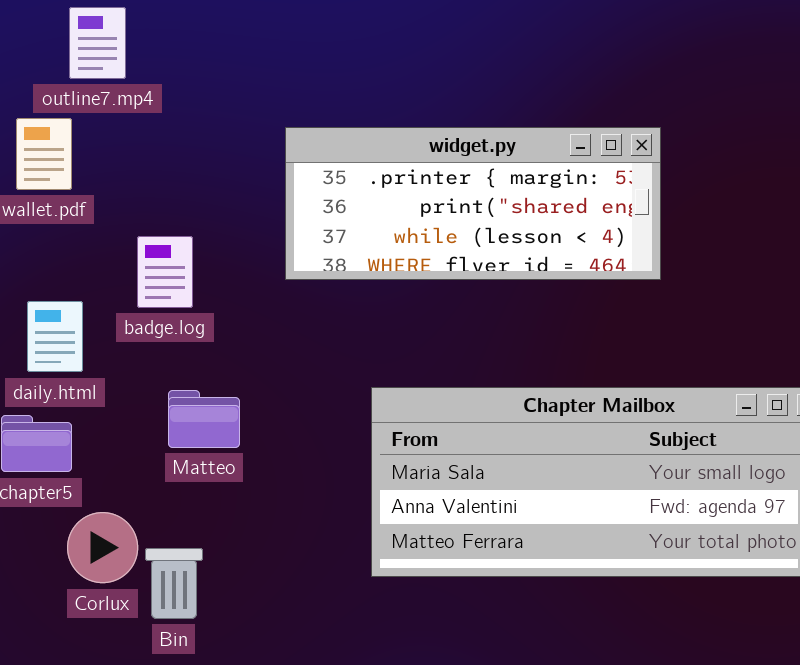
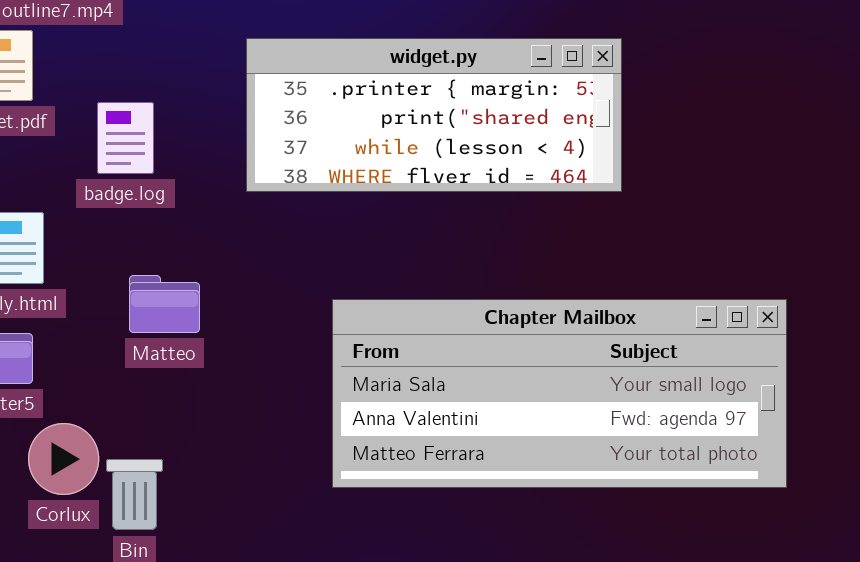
badge.log: [137,236,193,308] -> [97,102,154,174], moved
Matteo: [168,390,240,448] -> [129,275,200,333], moved

